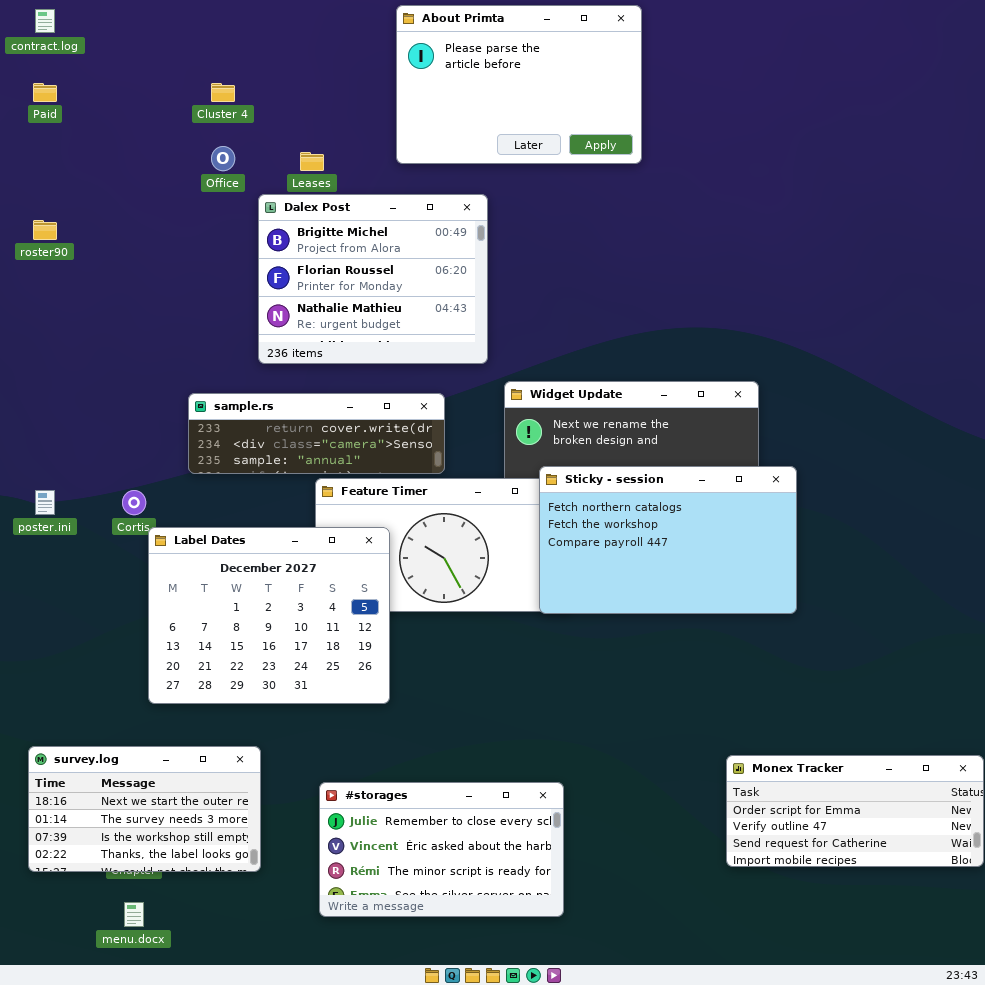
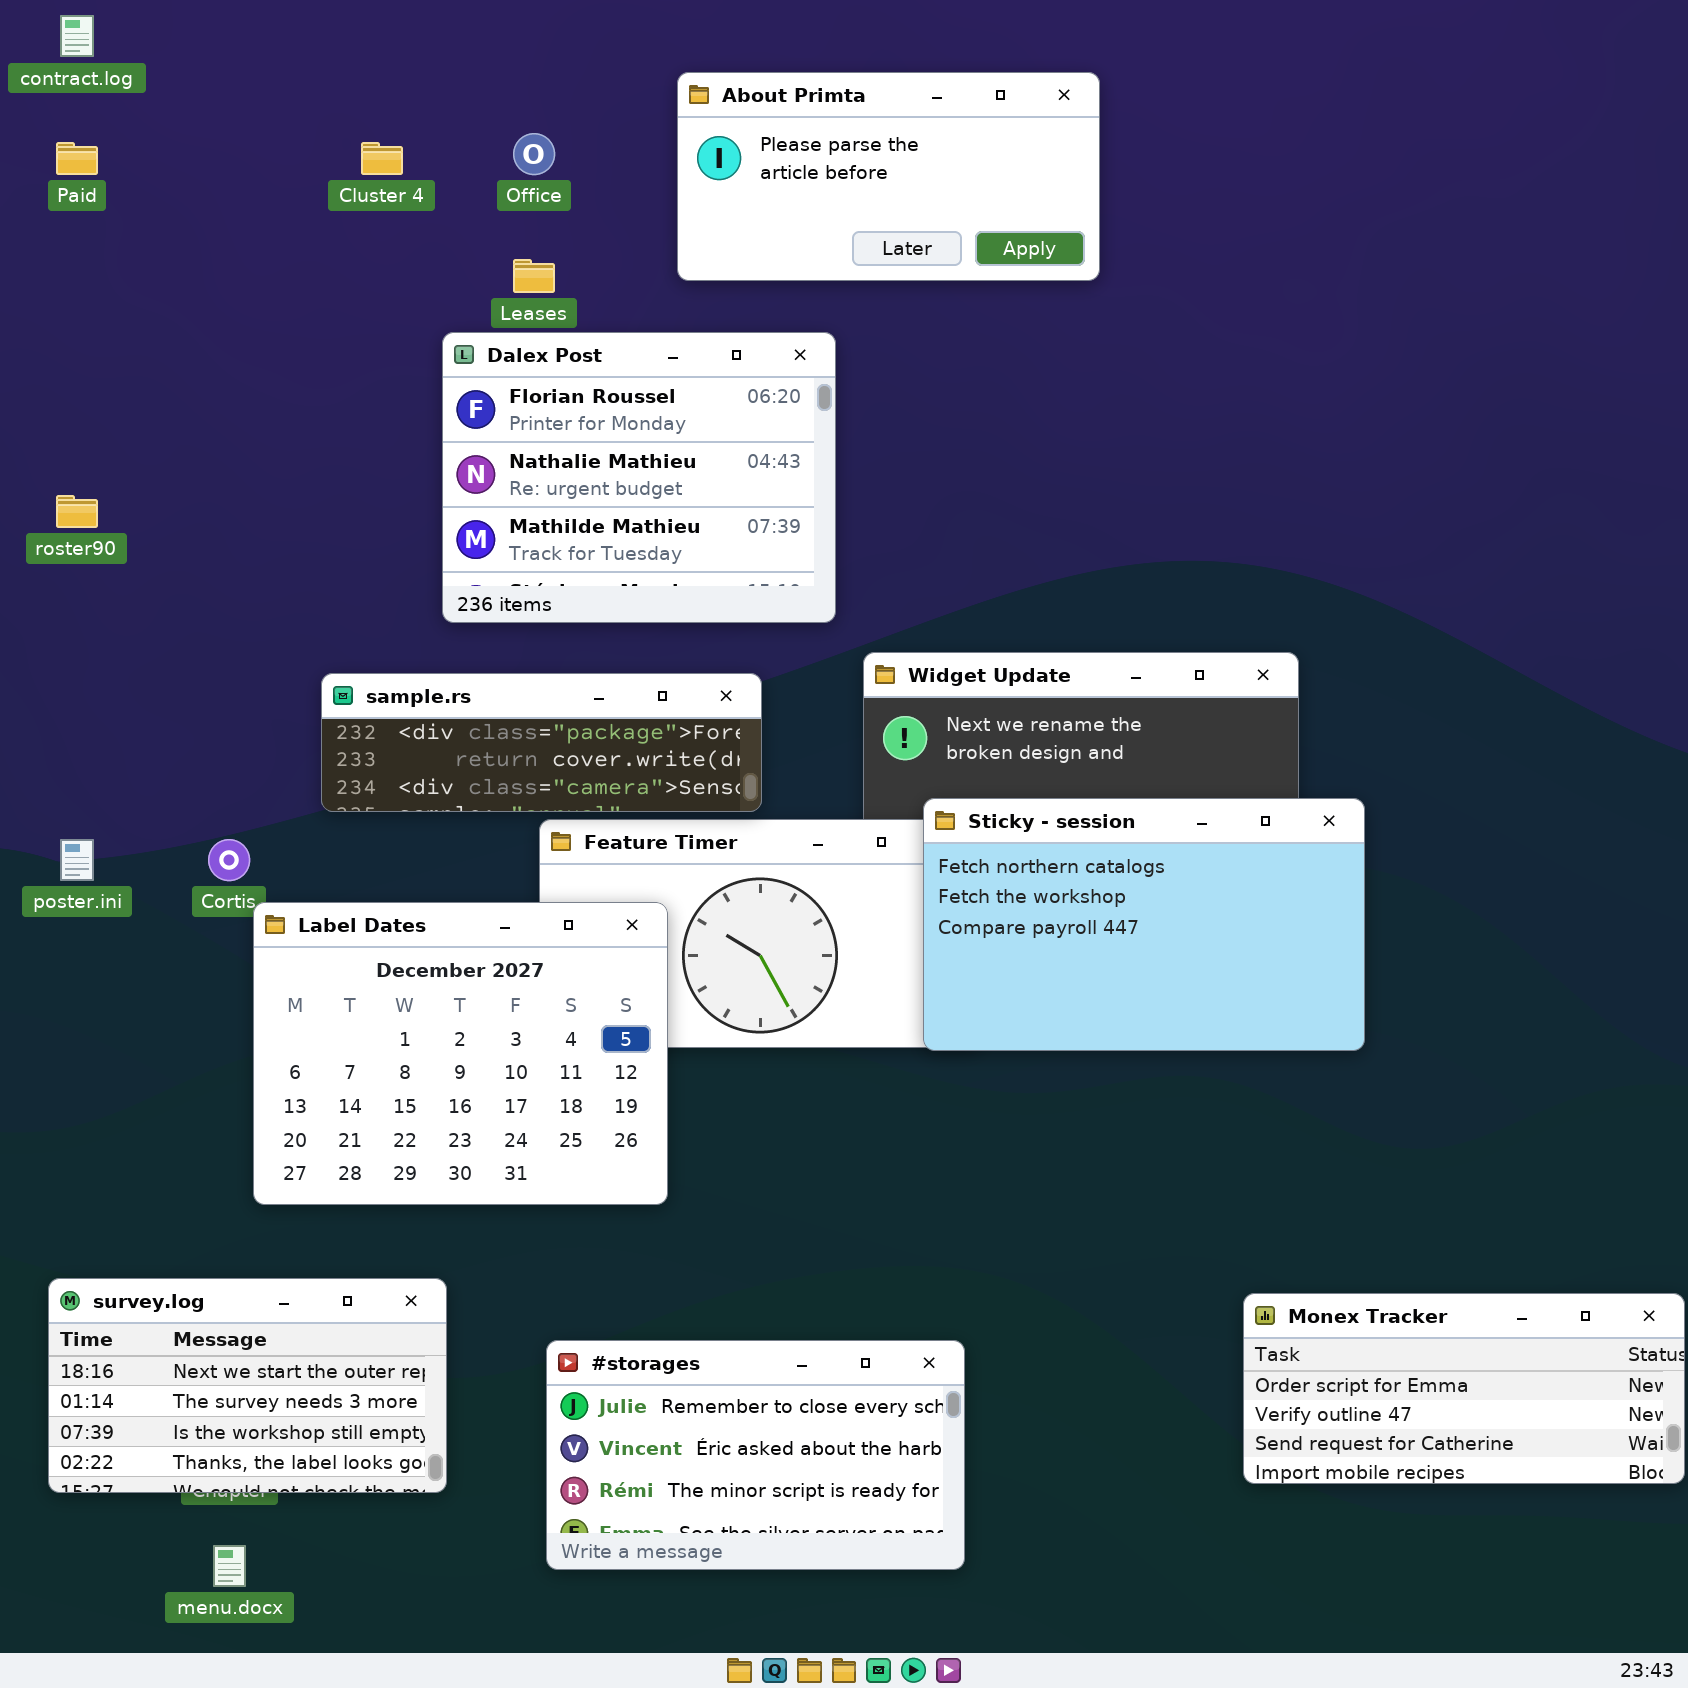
About Primta: [396,5,642,164] -> [677,72,1100,281], resized
Office: [211,146,235,171] -> [513,133,555,175], moved
Dalex Post: [258,194,488,364] -> [442,332,836,623], scrolled down 1 row
roster90: [33,220,57,240] -> [56,495,98,528], moved
sample.rs: [188,393,445,474] -> [321,673,762,812], scrolled up 1 row

